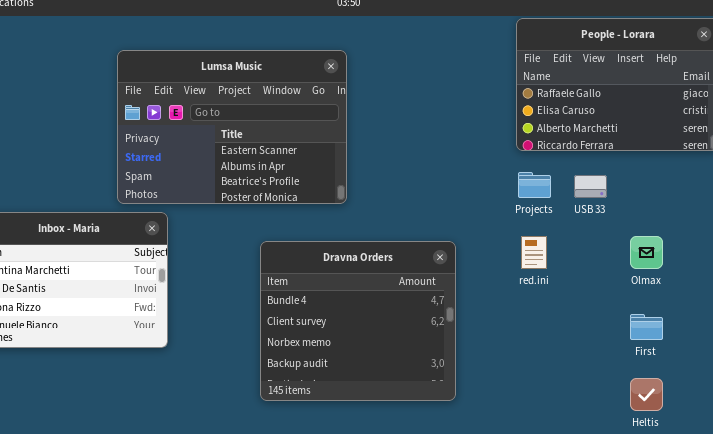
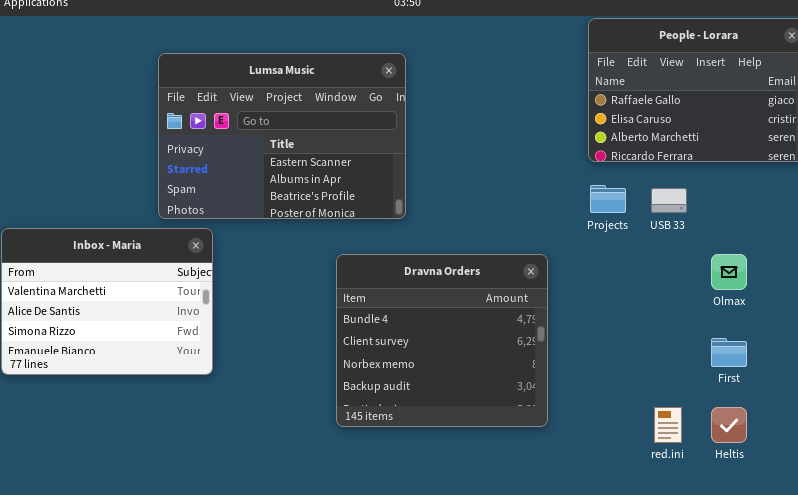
red.ini: [521,236,547,269] -> [654,407,682,443], moved
Dravna Orders: [260,241,456,401] -> [336,254,548,427], moved

